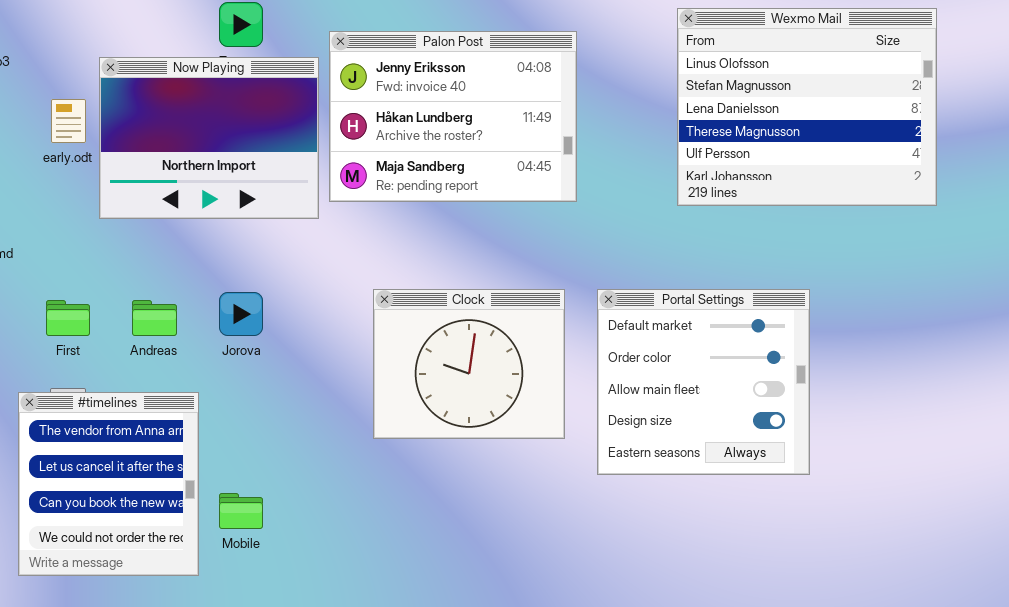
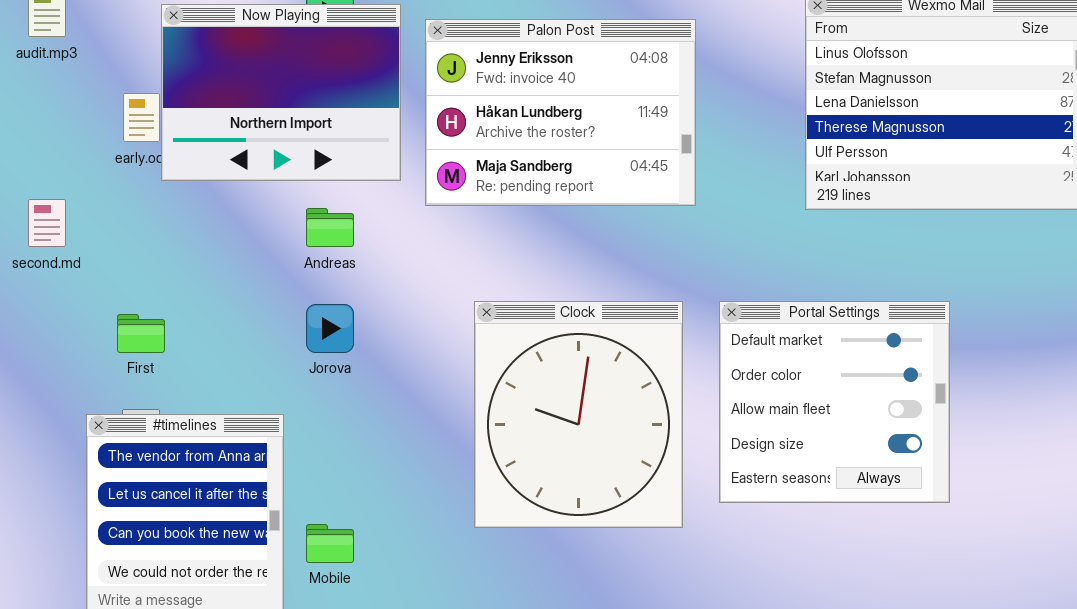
Now Playing: [99,57,319,219] -> [161,4,401,181], moved
Clock: [373,289,565,439] -> [474,301,683,528], resized
Andreas: [132,300,177,336] -> [306,208,354,247], moved

